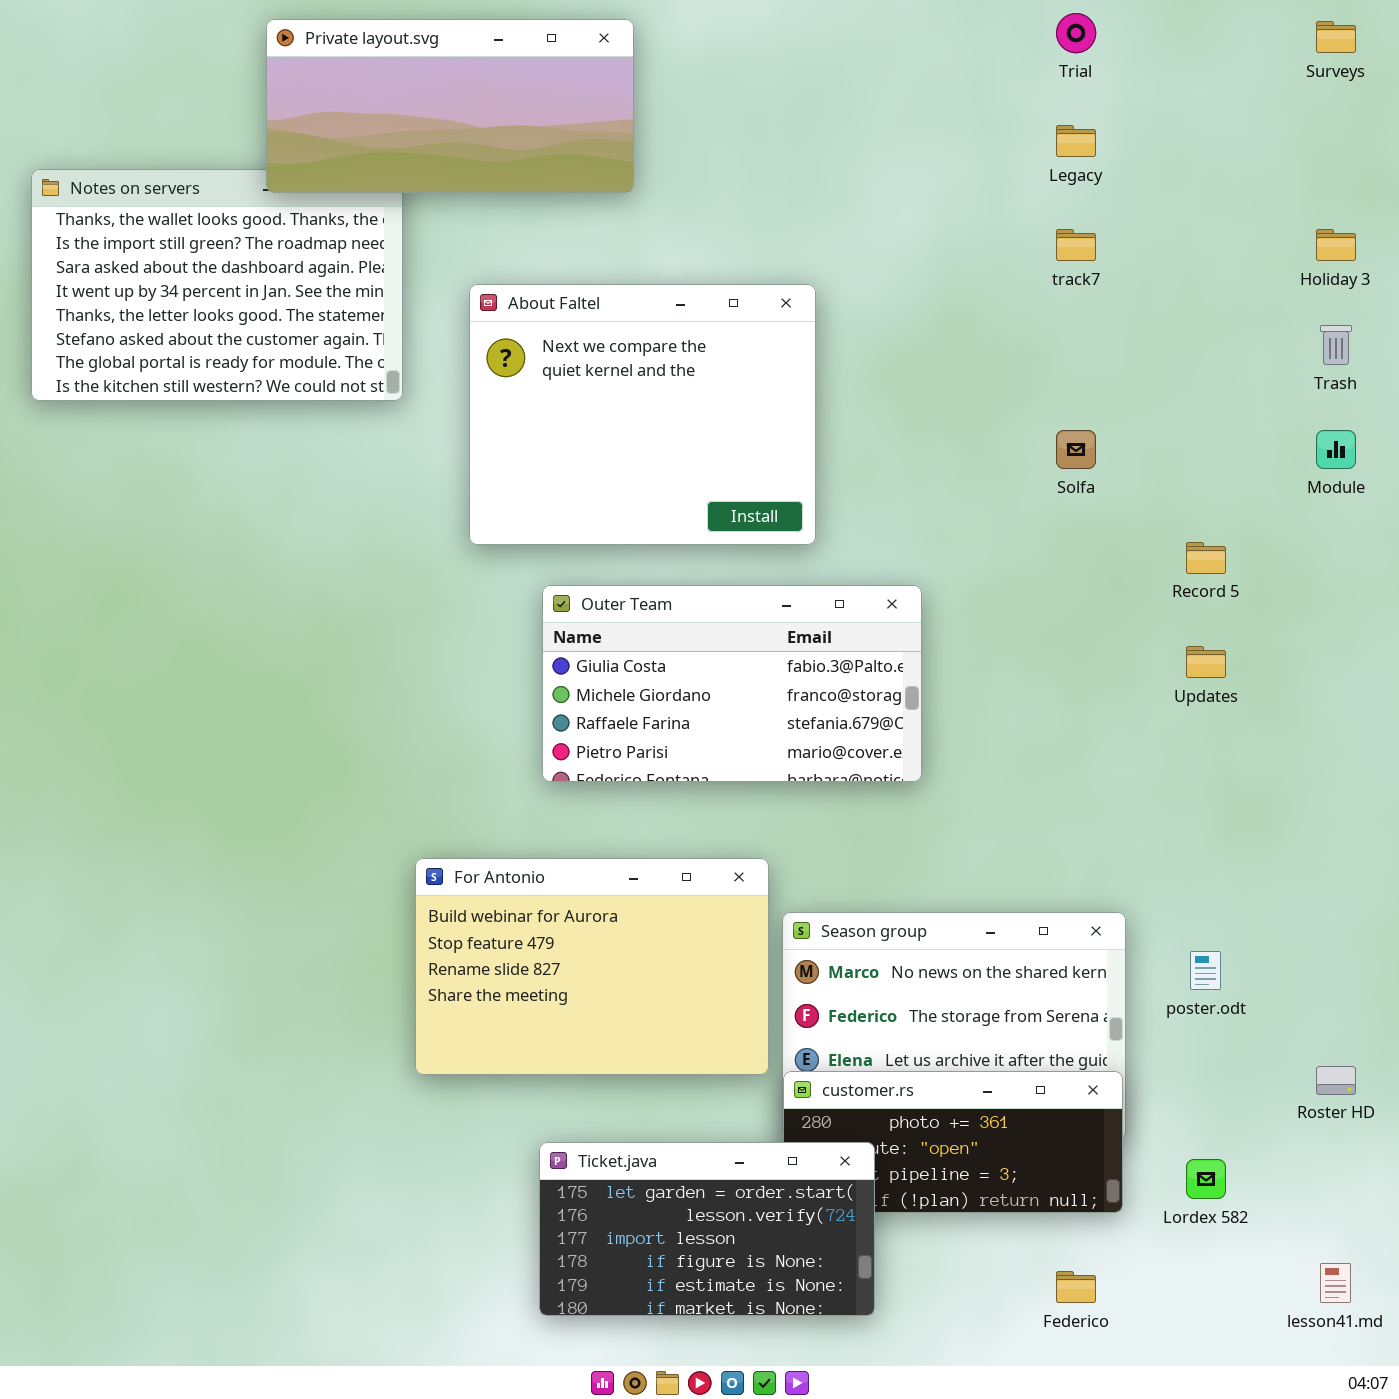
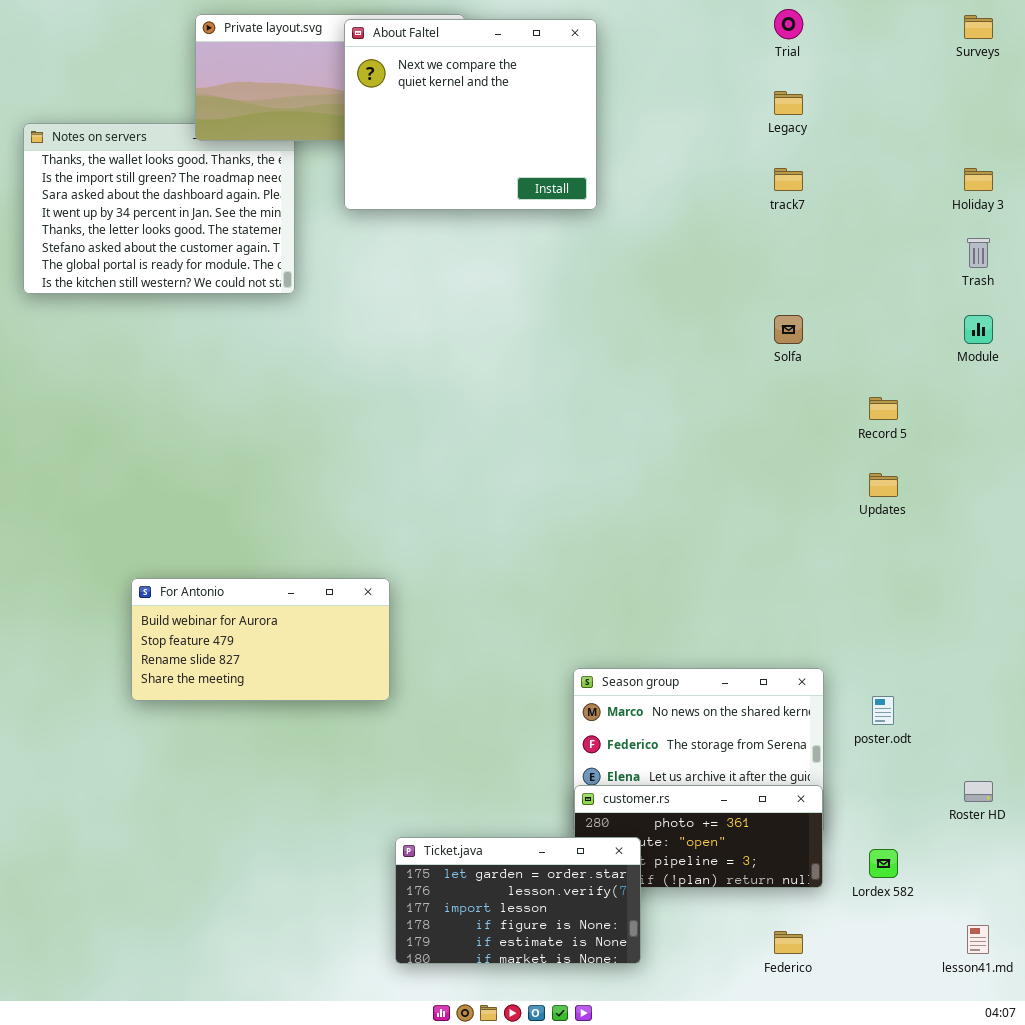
About Faltel: [469,284,816,545] -> [344,19,597,210], moved
Outer Team: [542,585,922,782] -> none, closed
For Antonio: [415,858,769,1075] -> [131,578,390,701], moved, resized

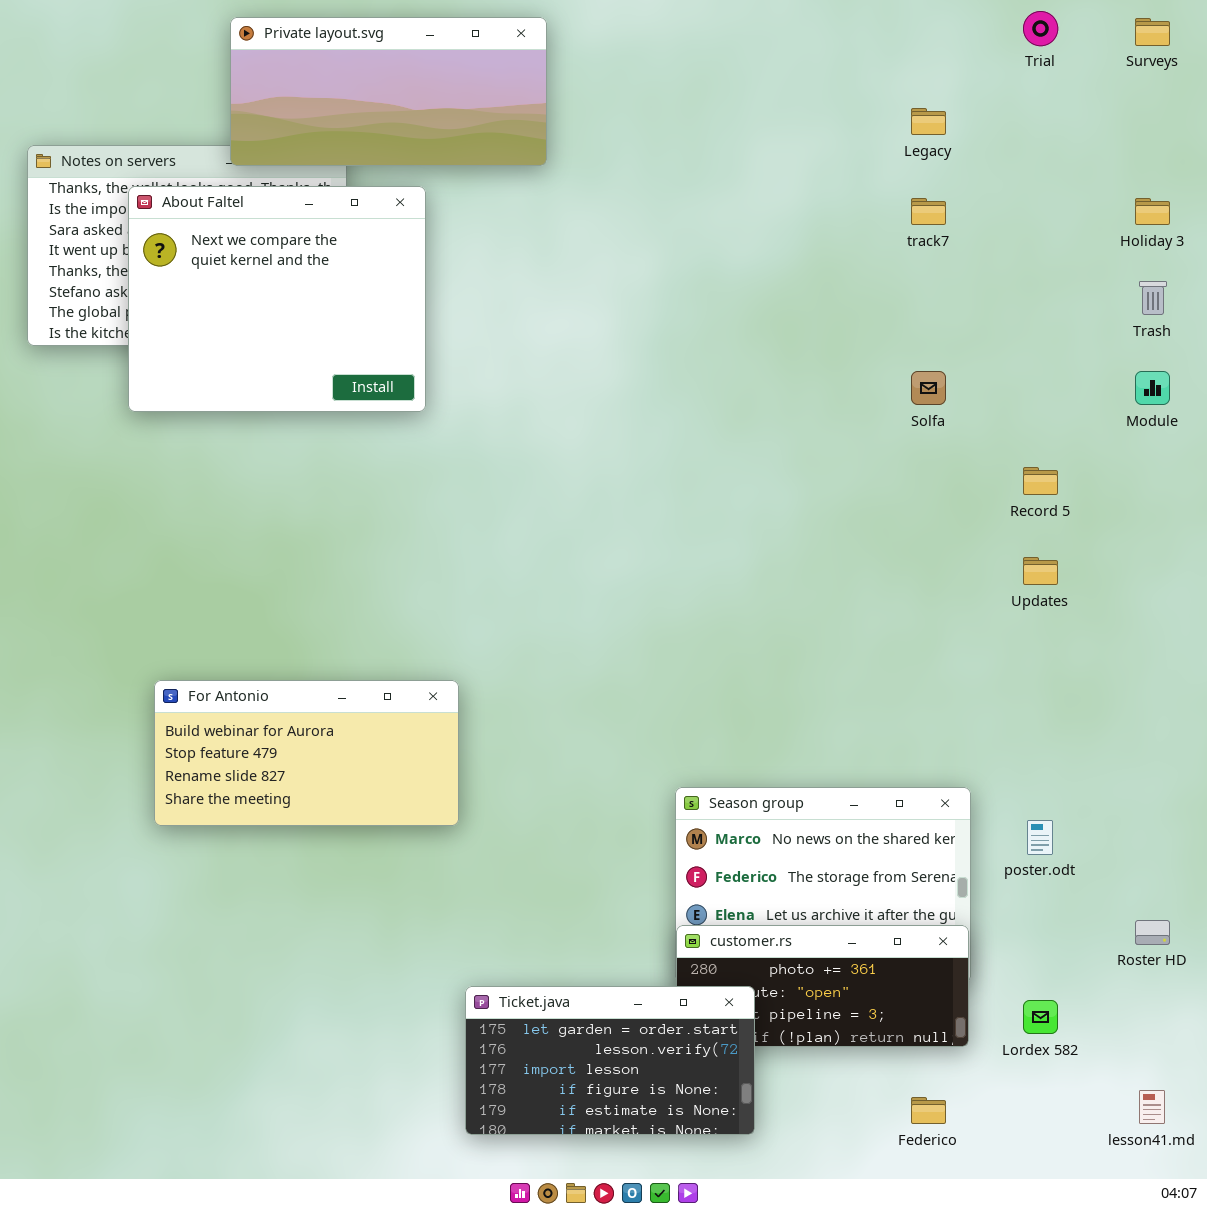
Trial: [774,9,803,39] -> [1023,11,1058,46], moved
About Faltel: [344,19,597,210] -> [128,186,426,412], moved

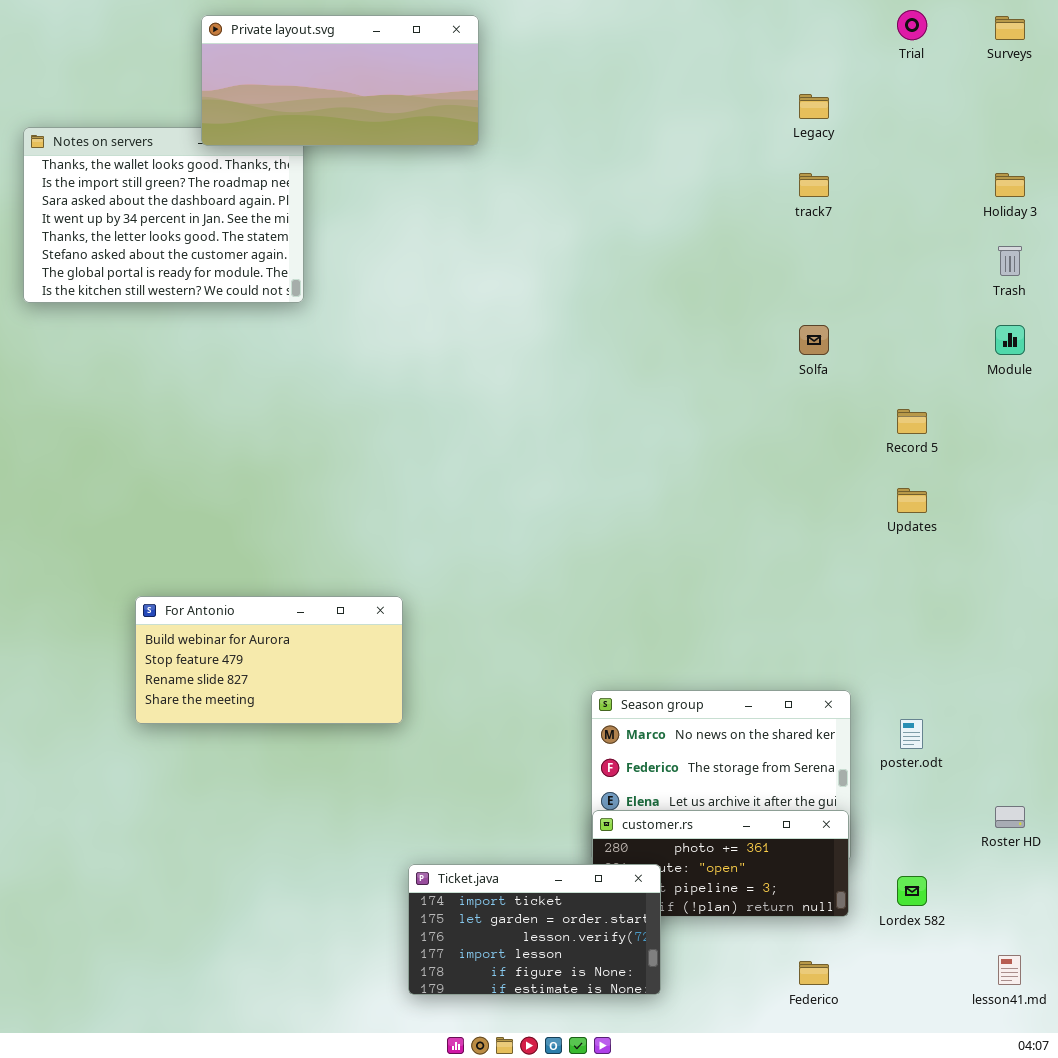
About Faltel: [128,186,426,412] -> none, closed
Ticket.java: [465,986,755,1135] -> [408,864,661,995], scrolled up 1 row

